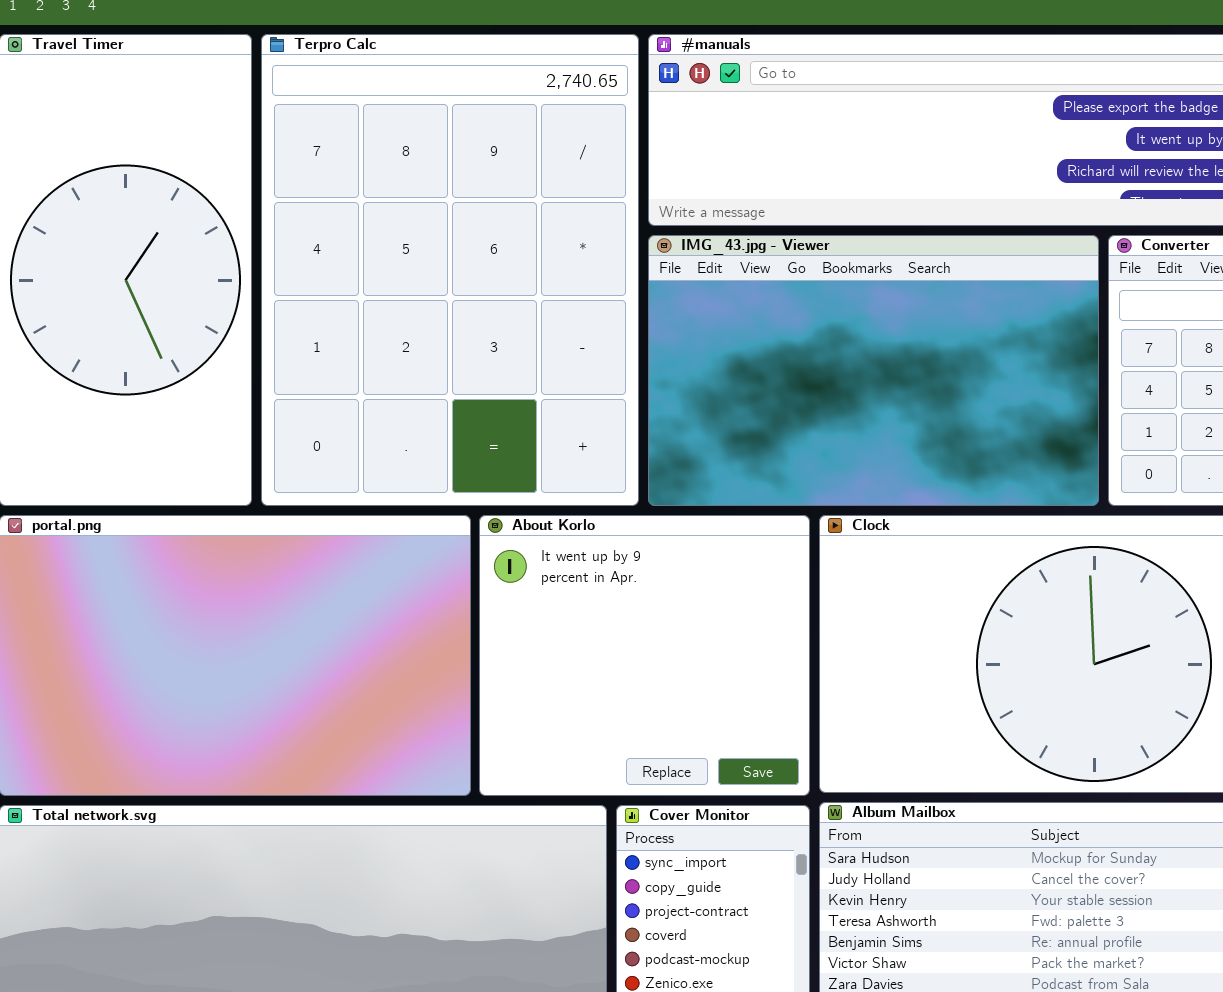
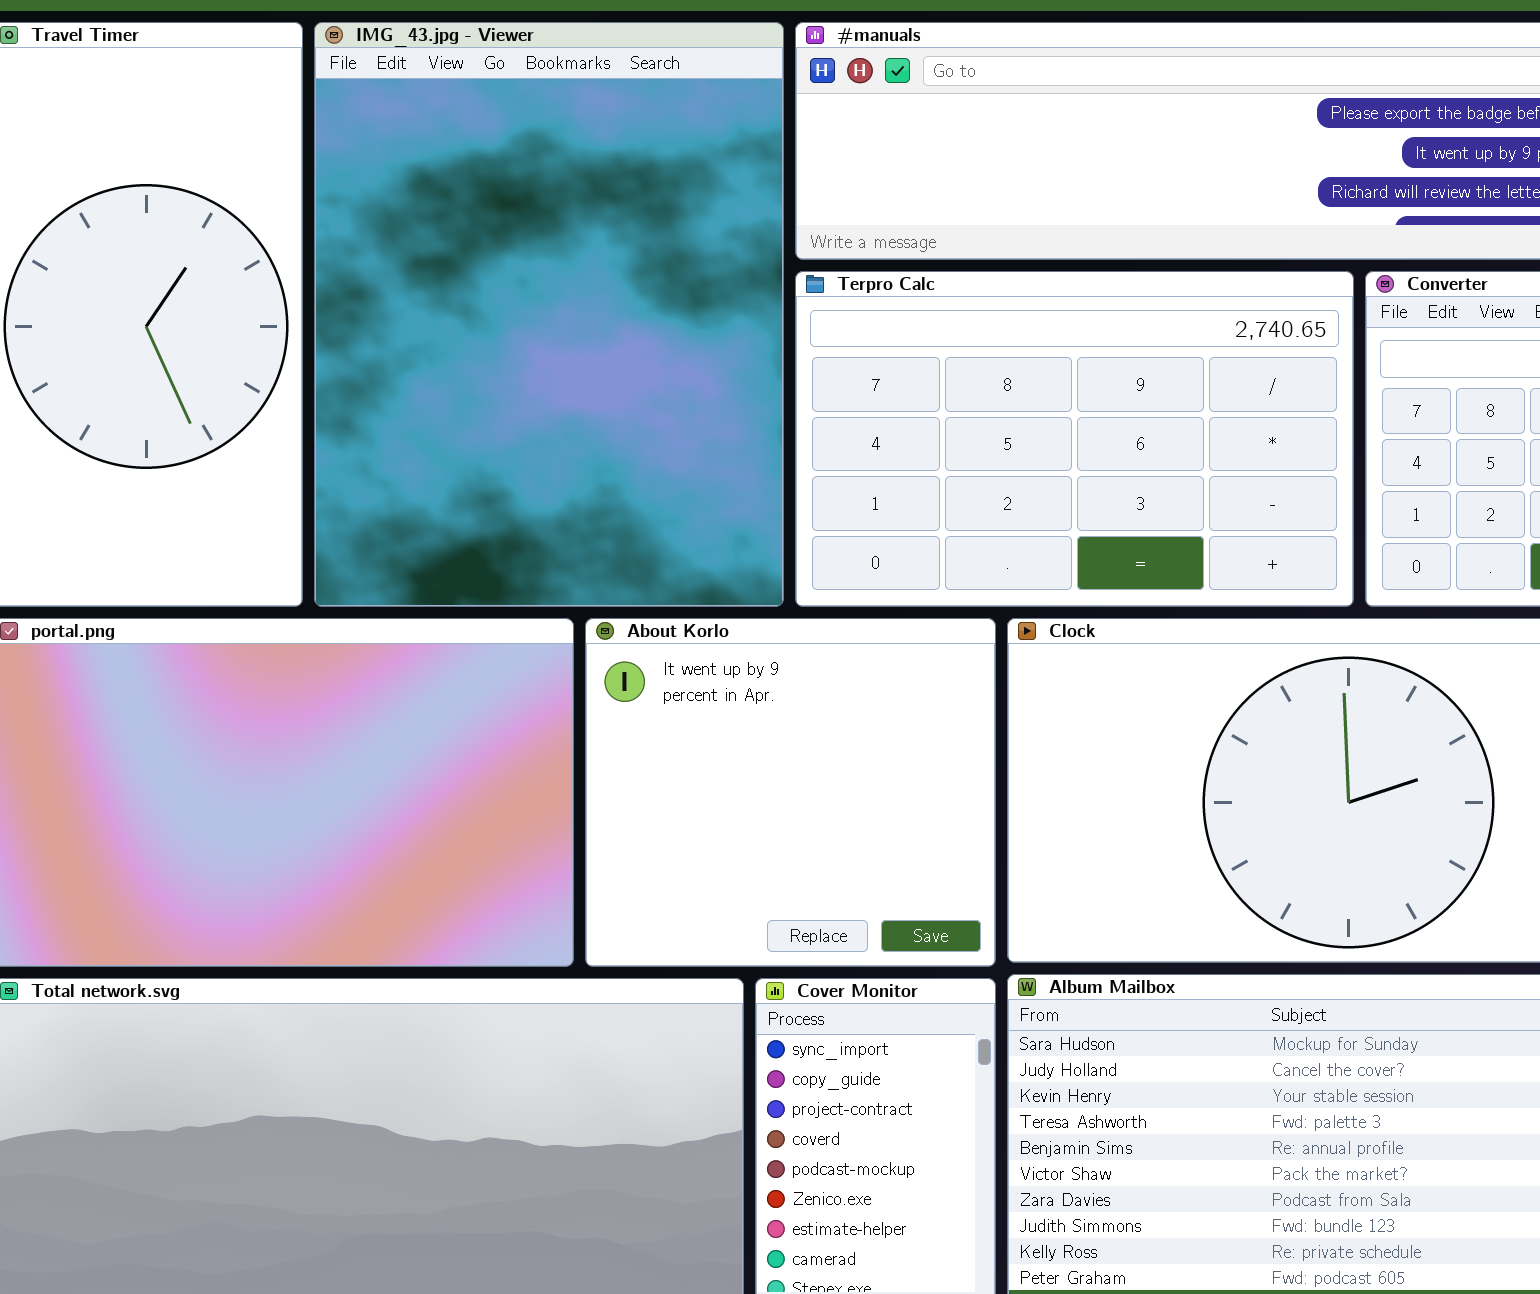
Terpro Calc: [261,34,639,506] -> [795,271,1354,607], moved, resized
IMG_43.jpg - Viewer: [648,235,1099,506] -> [314,22,784,607], moved, resized

